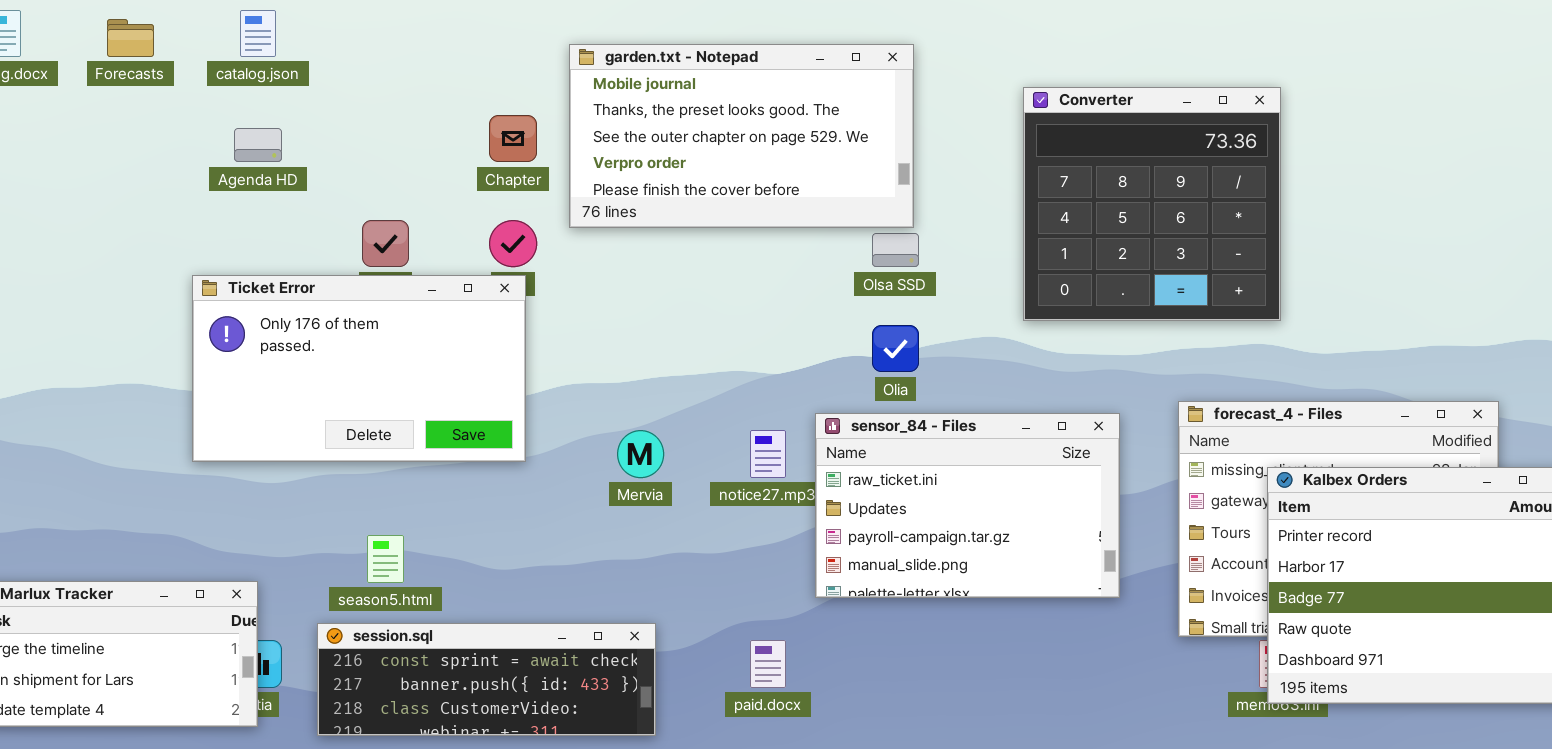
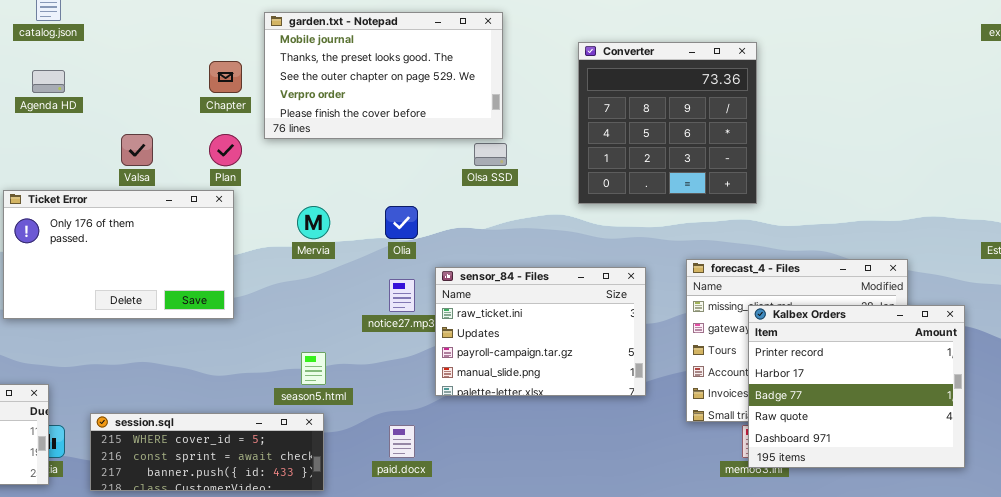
Ticket Error: [192,275,526,462] -> [3,190,234,319], moved
Olia: [872,325,919,372] -> [385,206,418,239], moved
Mervia: [617,430,664,478] -> [297,206,330,239], moved
season5.html: [367,535,404,583] -> [301,352,326,385], moved
session.sql: [317,623,656,736] -> [90,413,324,491], scrolled up 1 row

